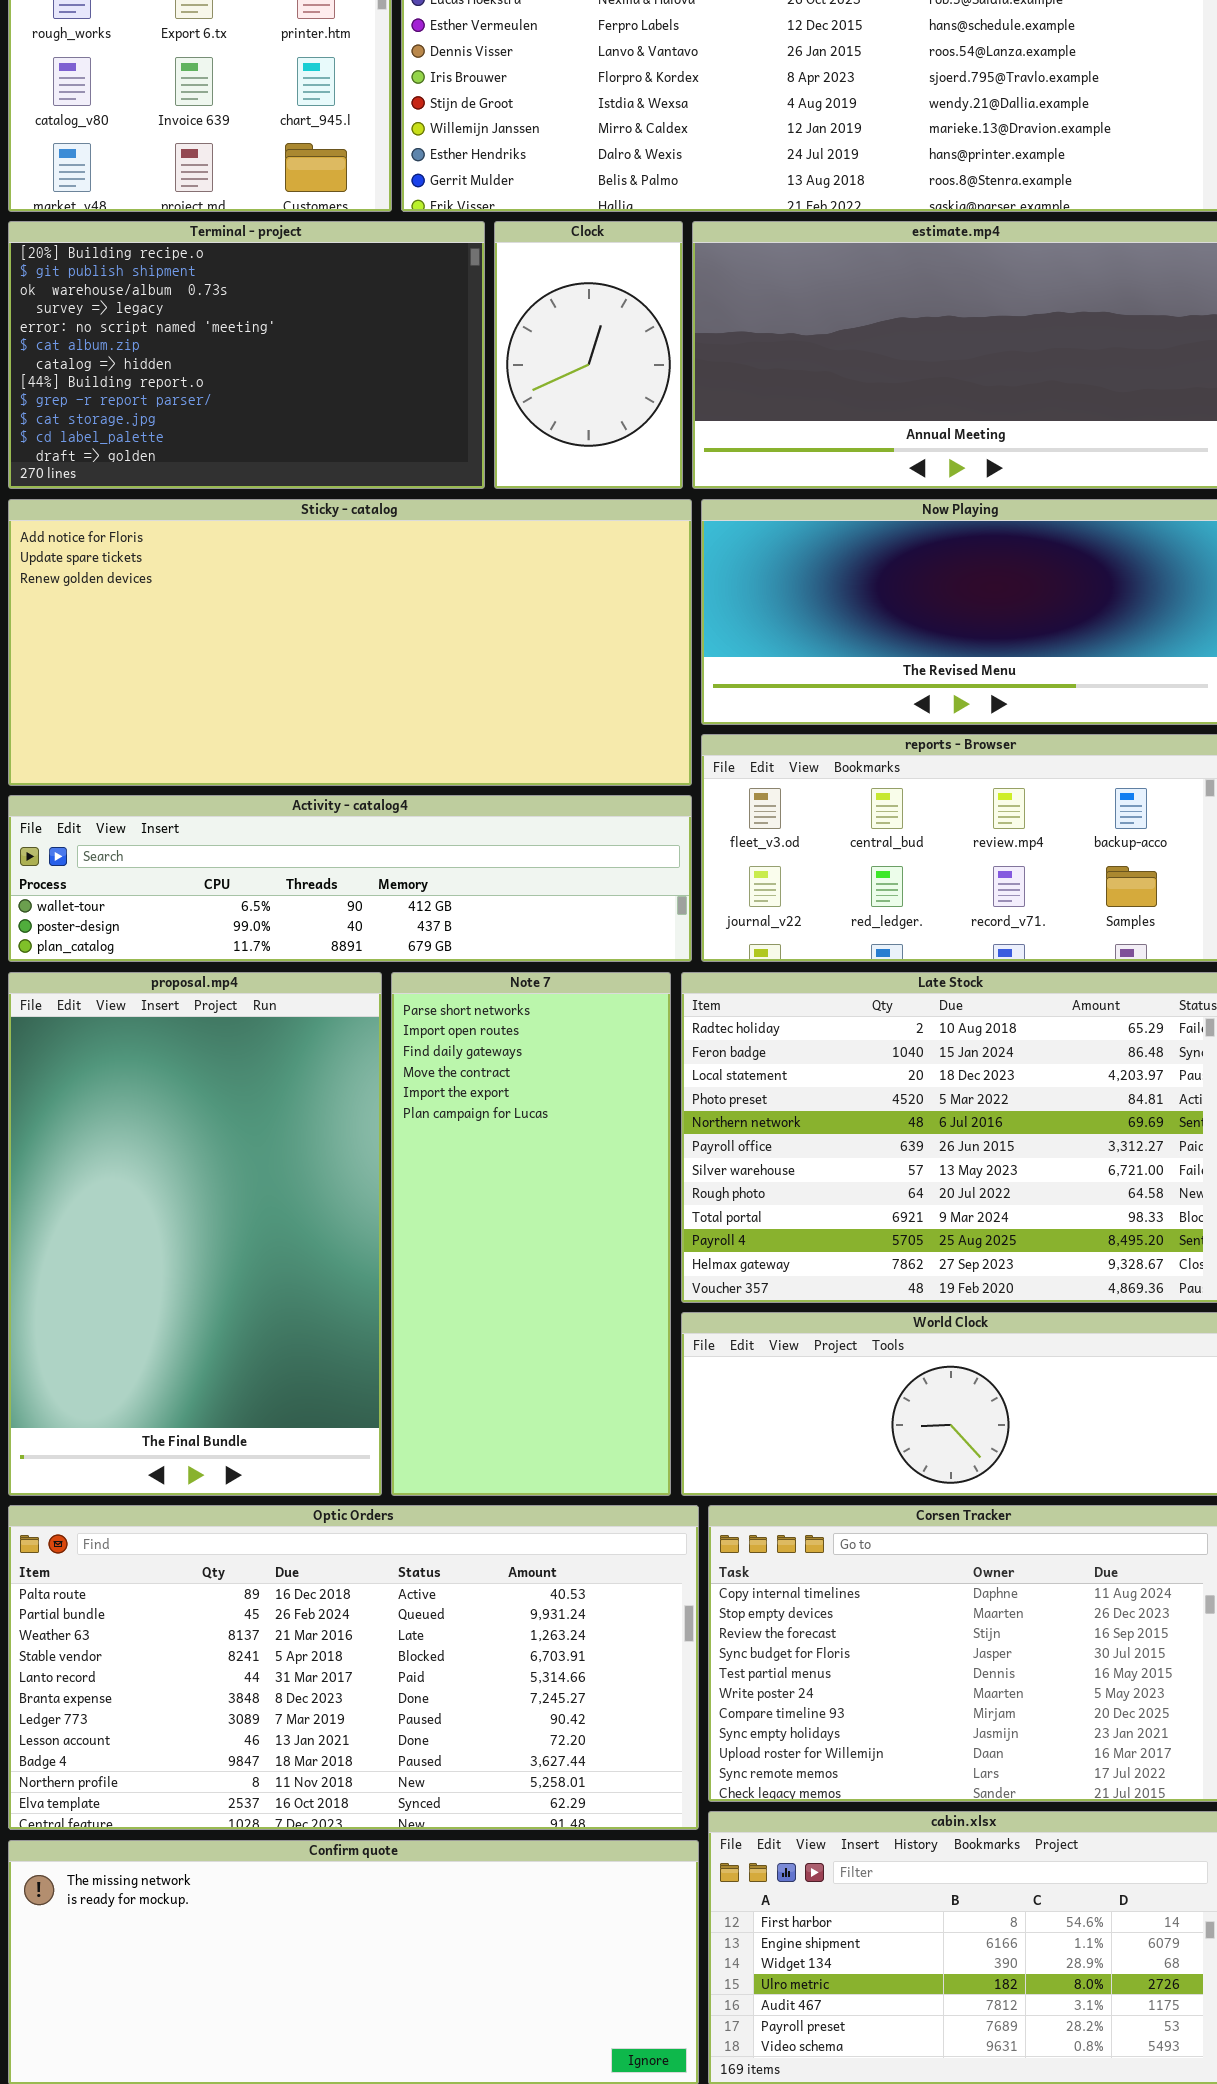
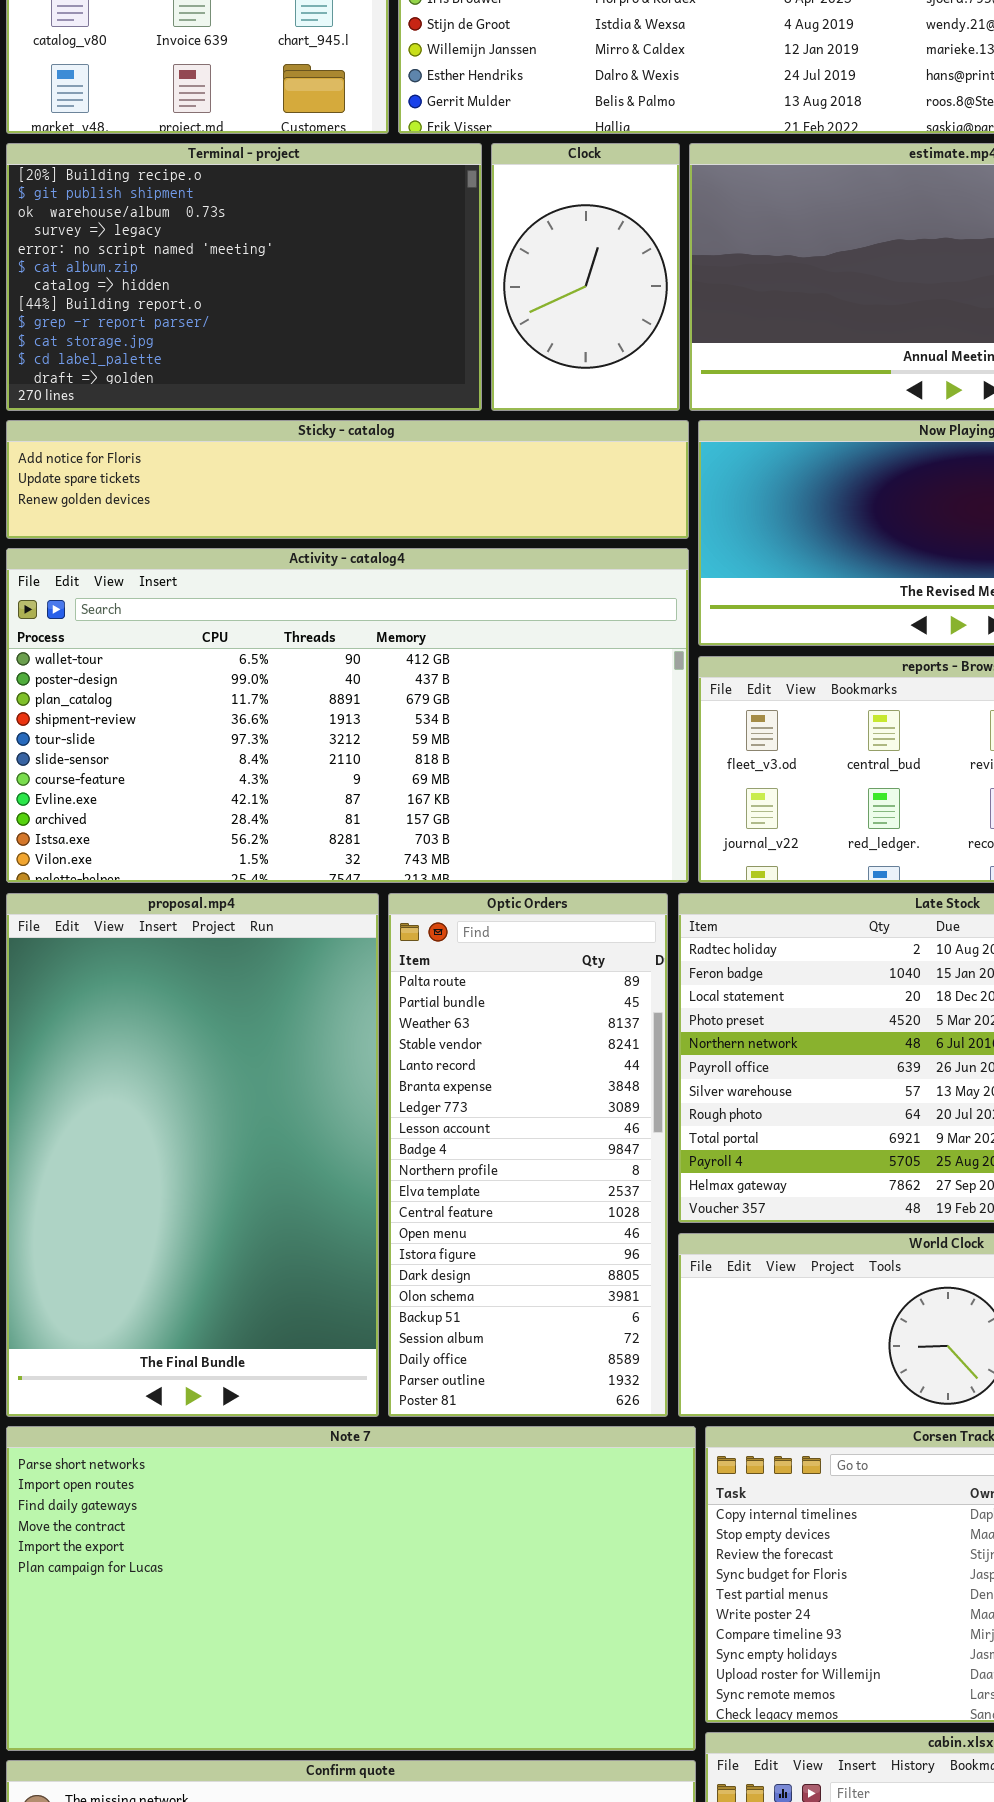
Sticky - catalog: [8,499,692,786] -> [6,420,689,539], resized
Activity - catalog4: [8,795,692,962] -> [6,548,689,883], resized
Note 7: [391,972,671,1496] -> [6,1426,696,1751], moved, resized
Optic Orders: [8,1505,699,1830] -> [388,893,668,1417], moved, resized

